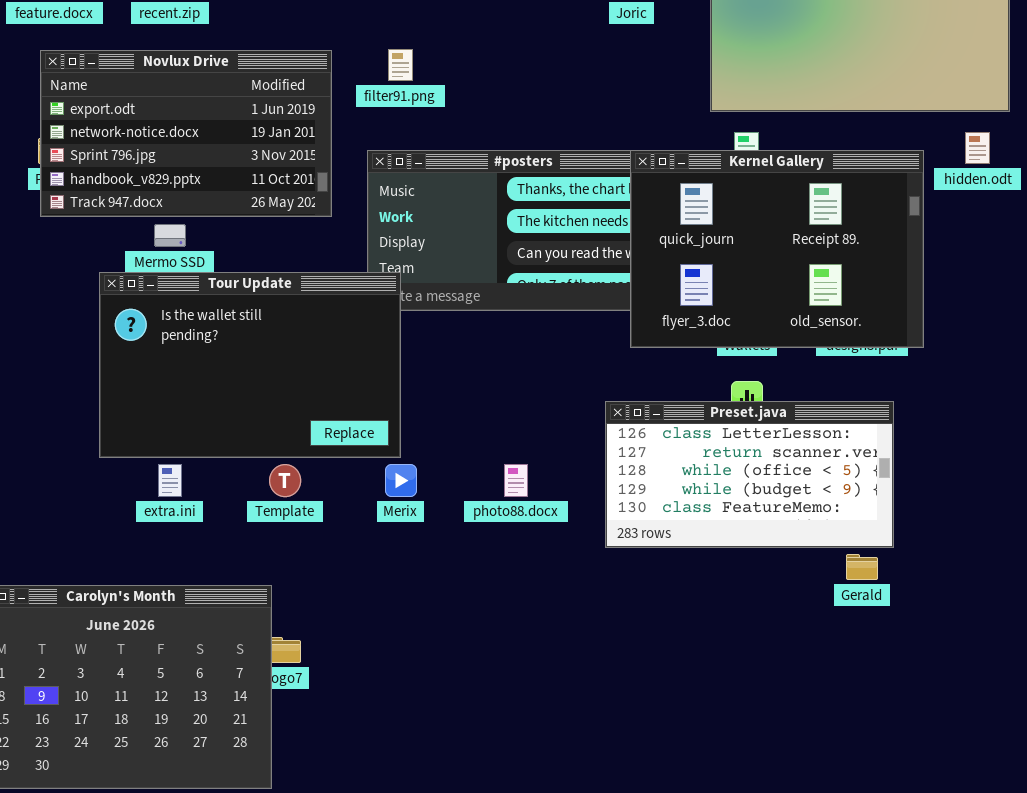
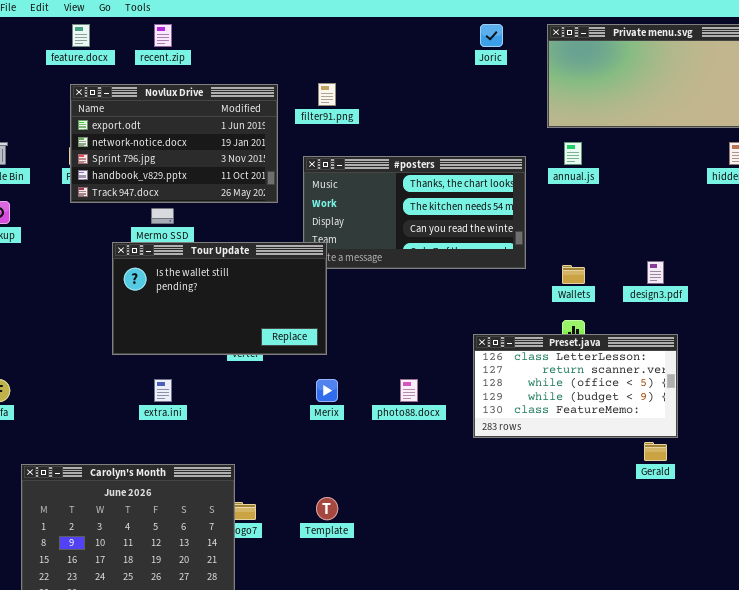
Kernel Gallery: [630,150,924,348] -> none, closed
Tour Update: [99,272,401,458] -> [112,242,327,355], resized
Template: [269,464,301,497] -> [316,497,338,520], moved

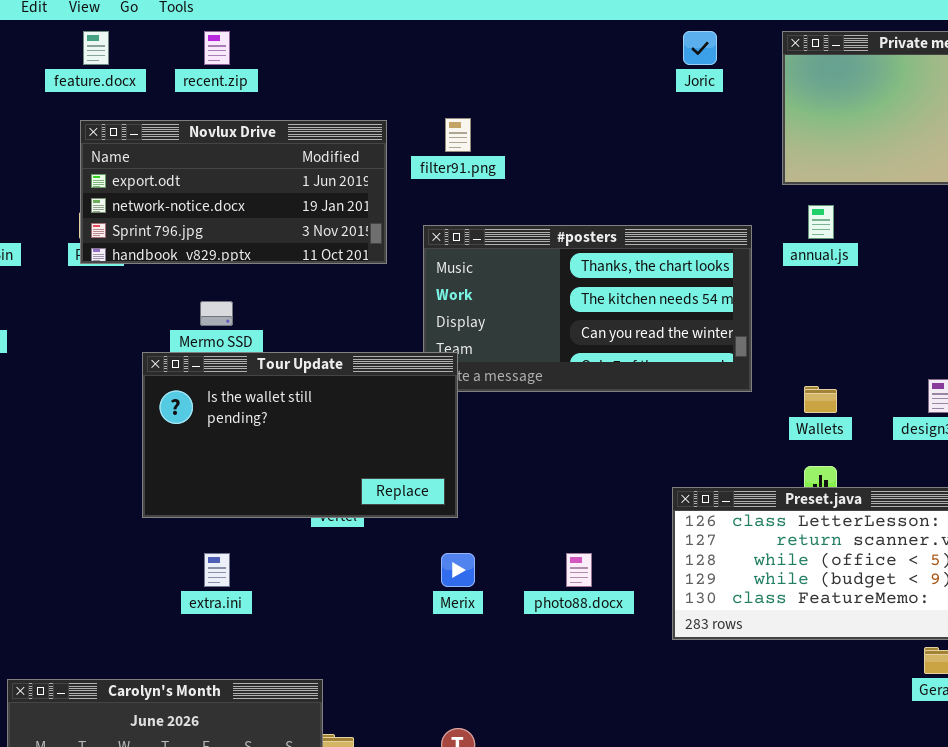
Novlux Drive: [70,84,278,203] -> [80,120,387,264], resized

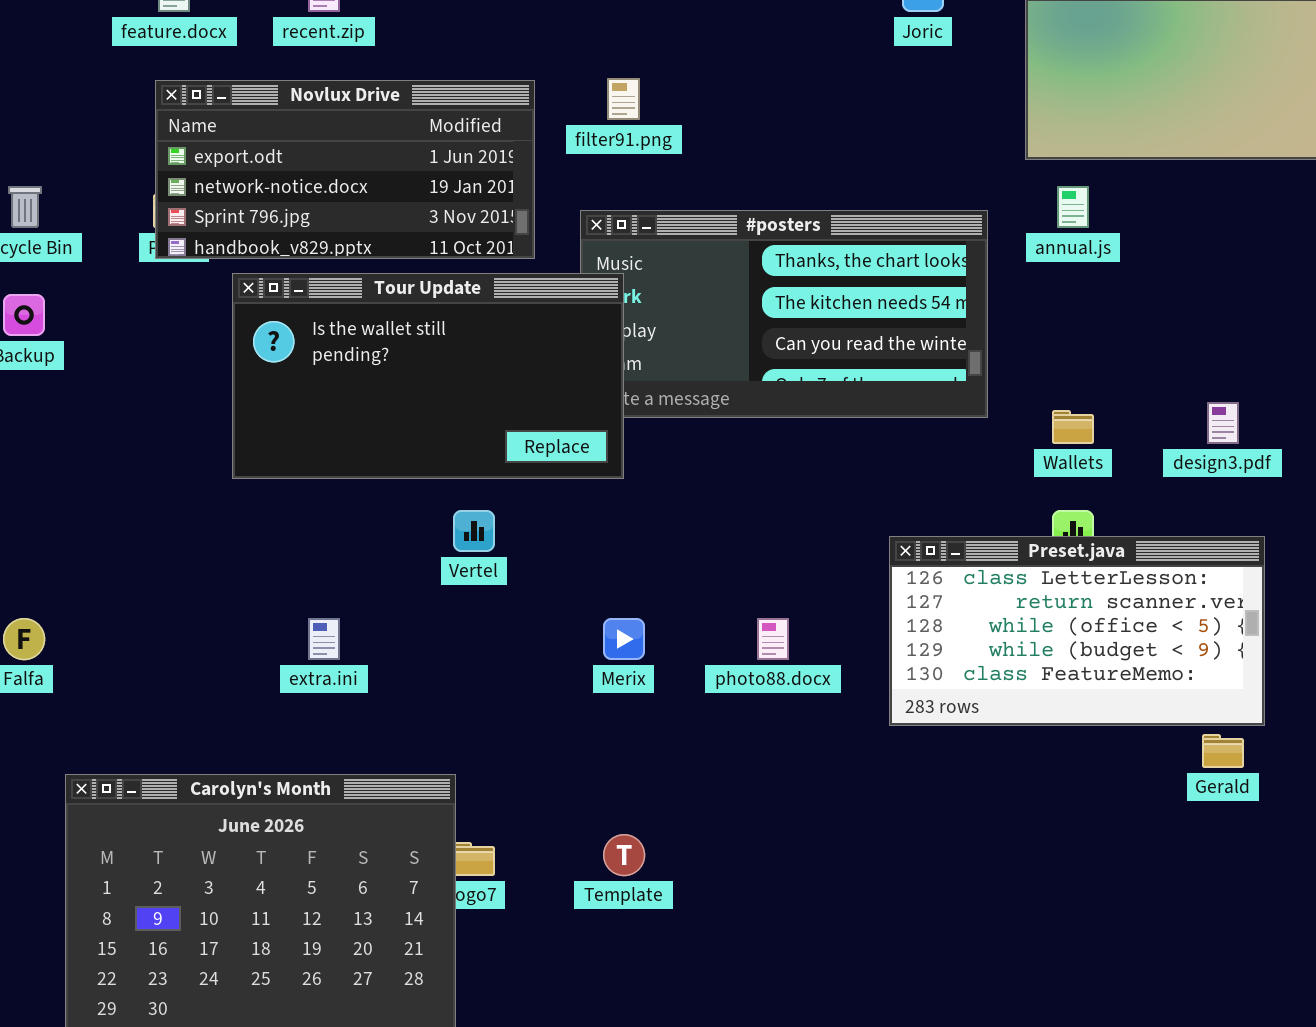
Tour Update: [142,352,458,518] -> [232,273,624,479], moved

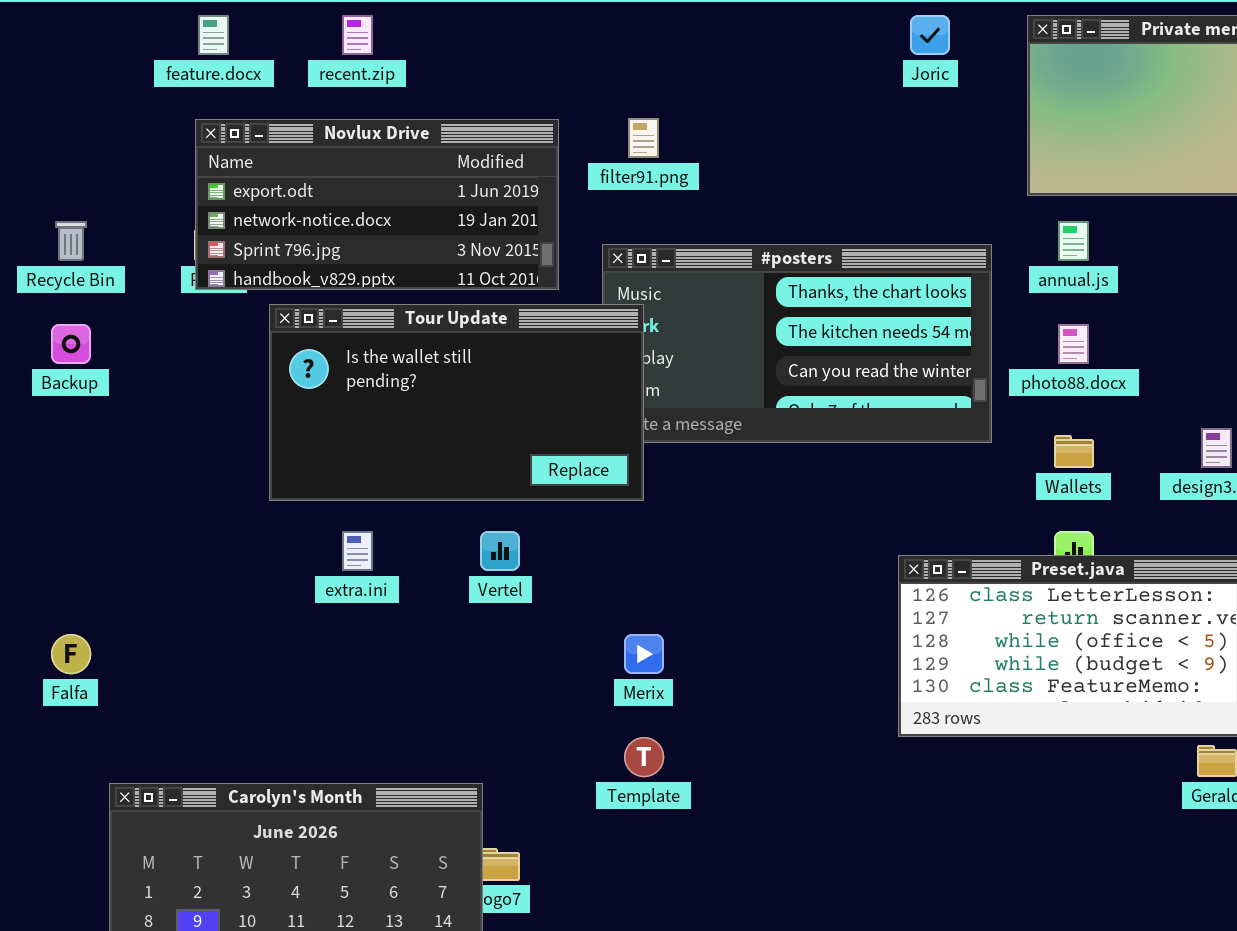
extra.ini: [308,618,340,660] -> [342,531,373,571], moved
photo88.docx: [757,618,789,660] -> [1058,324,1089,364], moved
Template: [603,834,645,876] -> [624,737,664,777], moved

